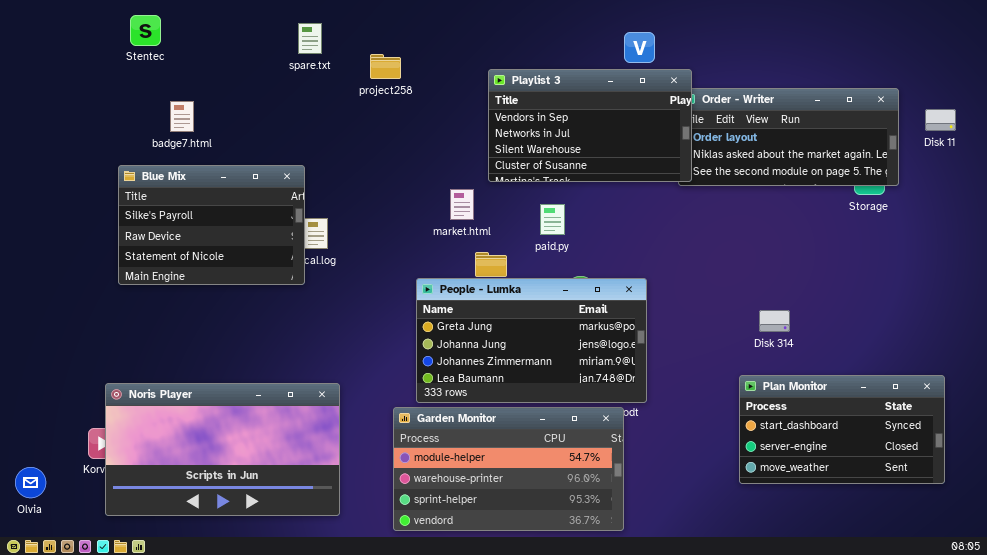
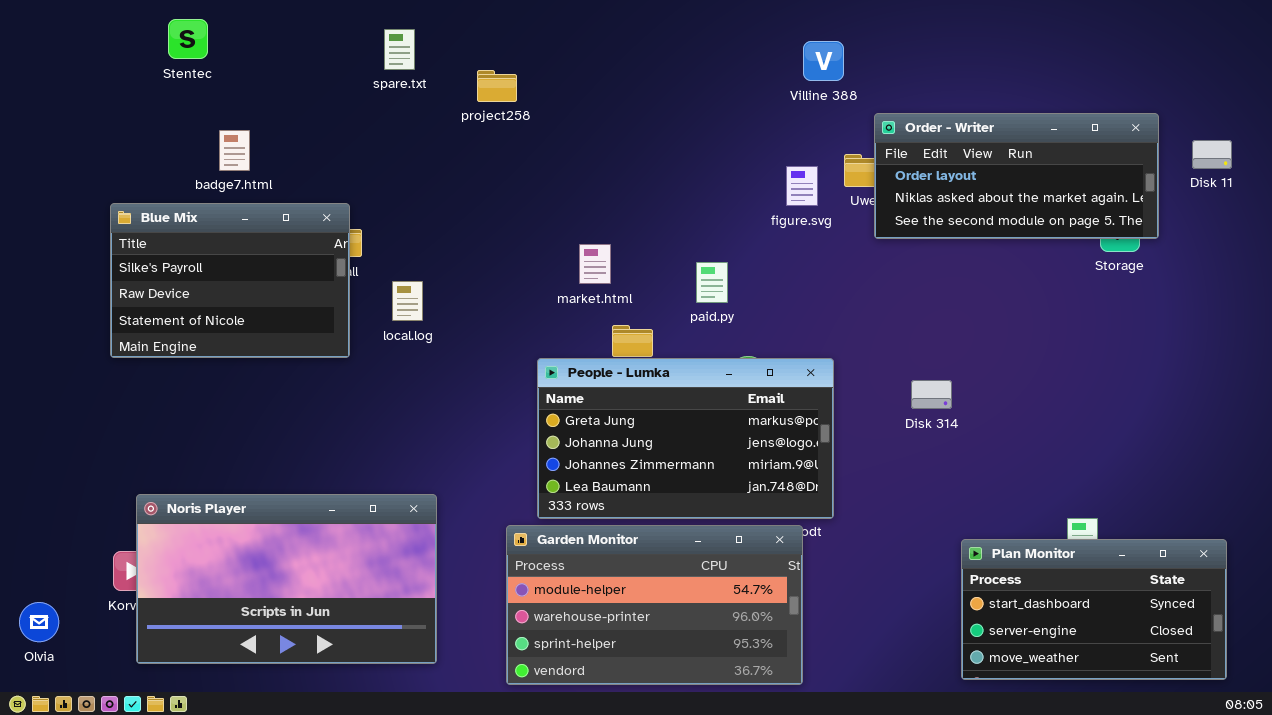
Playlist 3: [488,69,692,182] -> none, closed
Blue Mix: [118,165,305,285] -> [110,203,350,358], moved
Disk 314: [759,310,790,332] -> [911,380,952,409], moved
Plan Monitor: [739,375,945,484] -> [961,539,1227,680], moved

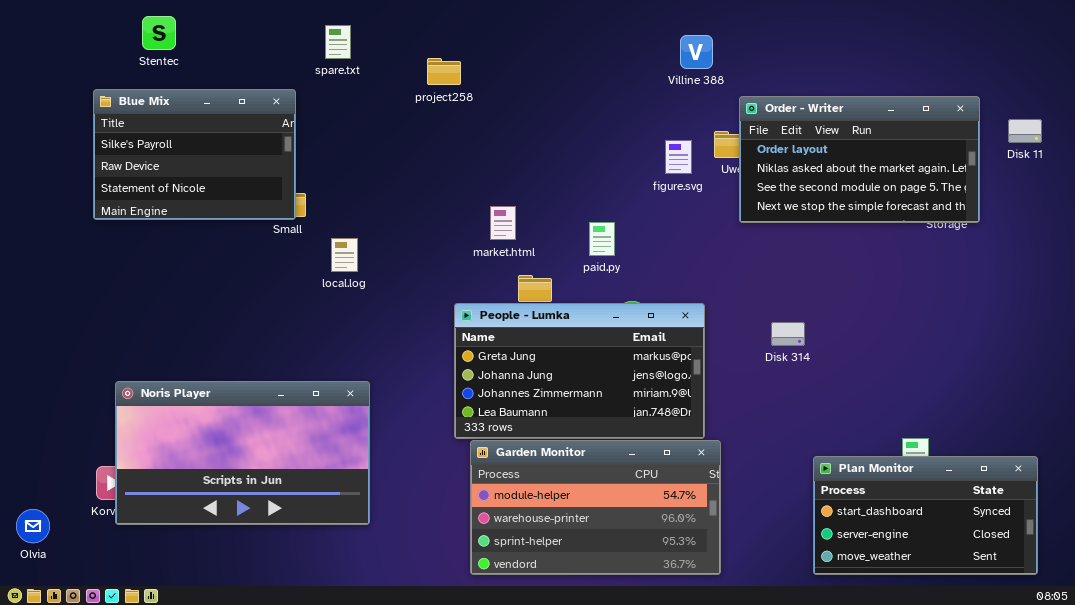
project258: [477,70,517,102] -> [427,58,461,85], moved
Order - Writer: [874,113,1159,239] -> [739,96,980,223], resized
Blue Mix: [110,203,350,358] -> [93,89,296,220], moved
Noris Player: [136,494,437,664] -> [115,381,370,525], moved
Garden Monitor: [506,525,803,685] -> [470,440,721,575], moved

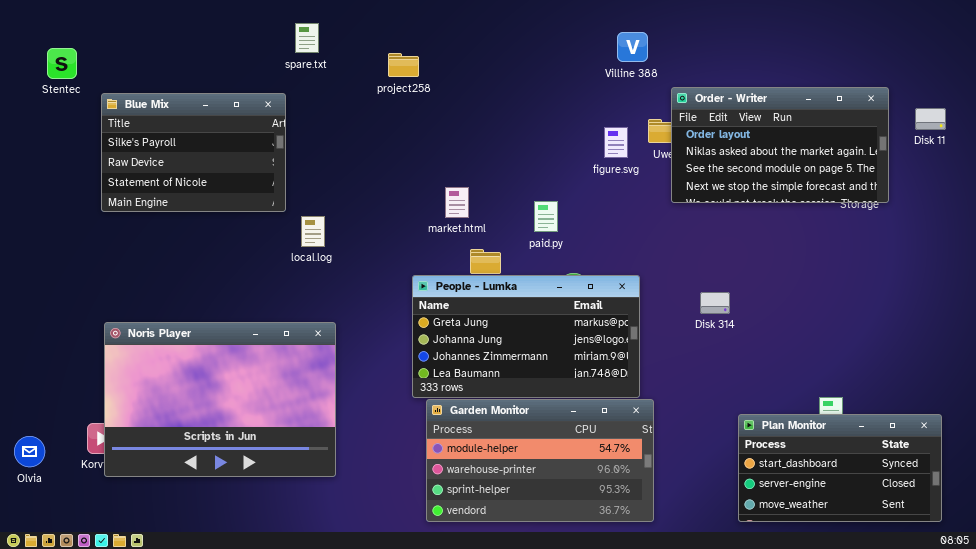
Stentec: [142,16,176,50] -> [47,48,77,79], moved
Blue Mix: [93,89,296,220] -> [101,93,286,212], moved
Noris Player: [115,381,370,525] -> [104,322,336,477], resized
Olvia: [16,509,50,543] -> [14,436,45,467], moved

